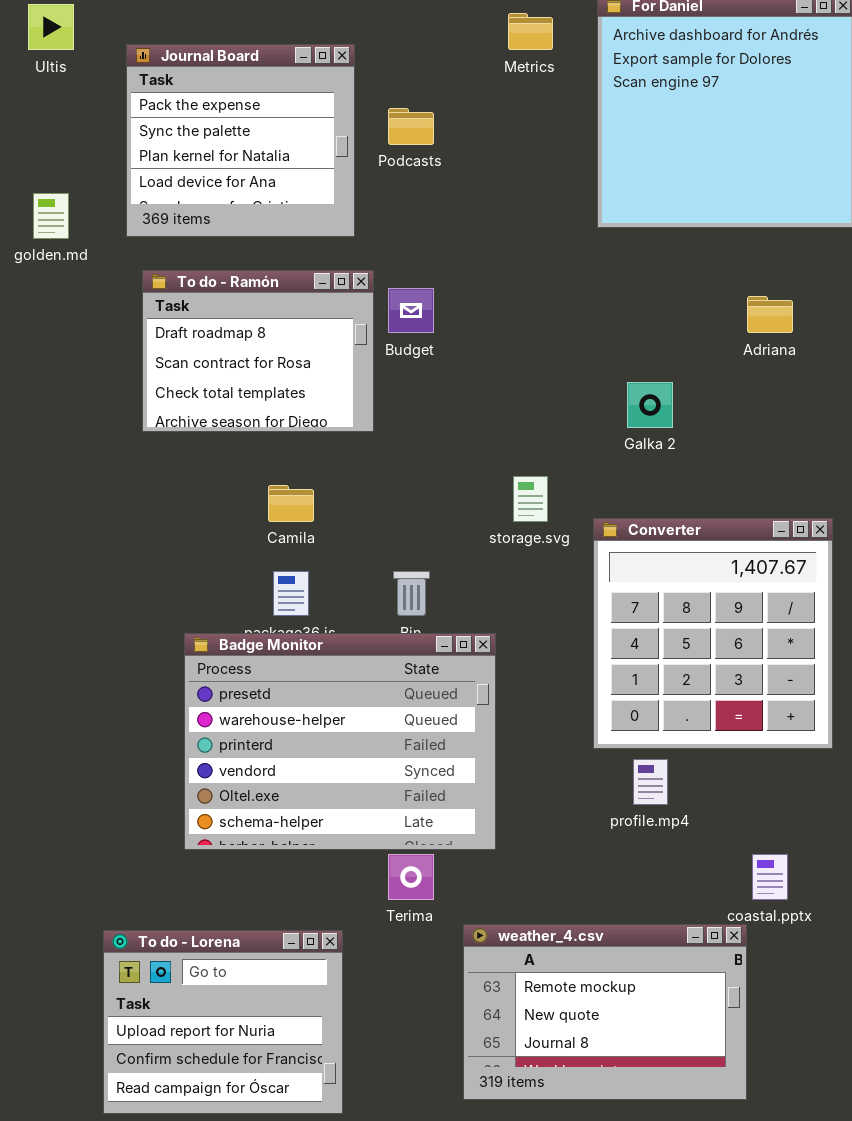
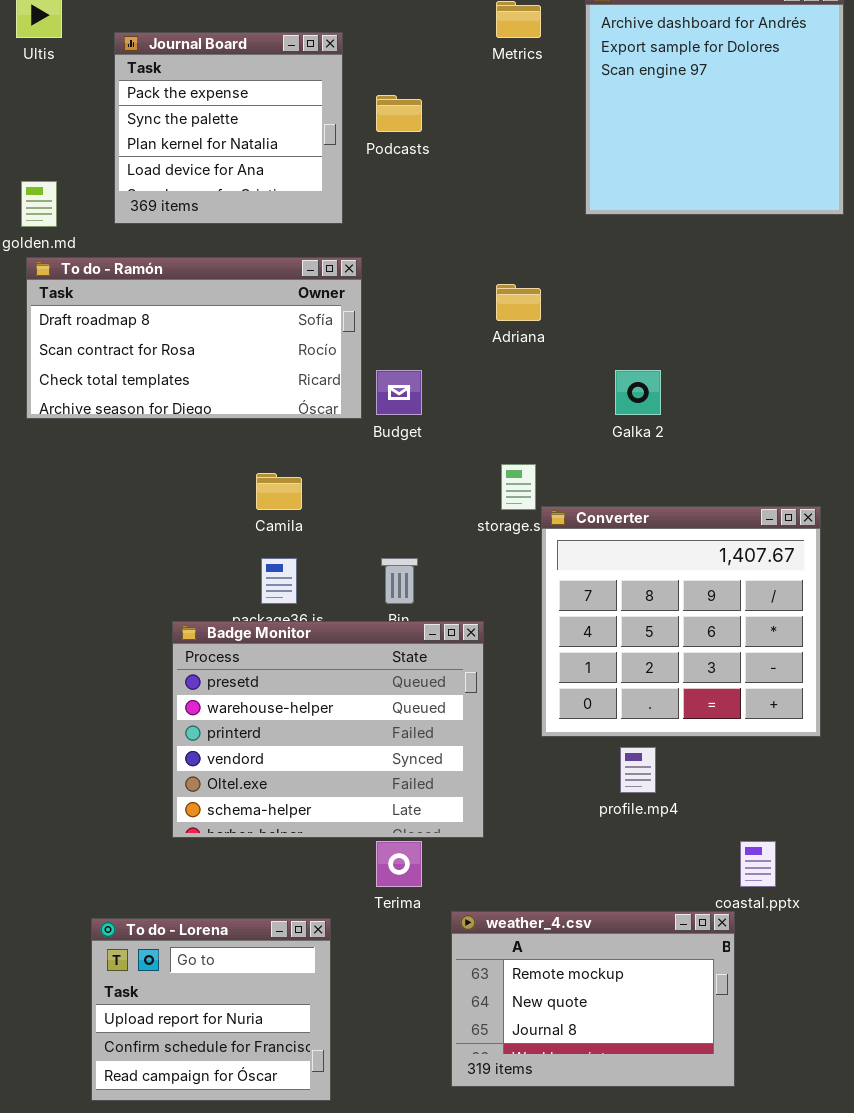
To do - Ramón: [142,270,374,432] -> [26,257,362,419], resized
Budget: [388,288,434,333] -> [376,370,422,415], moved
Adriana: [747,296,793,333] -> [496,284,541,321], moved
Converter: [593,518,833,749] -> [541,506,821,737], resized

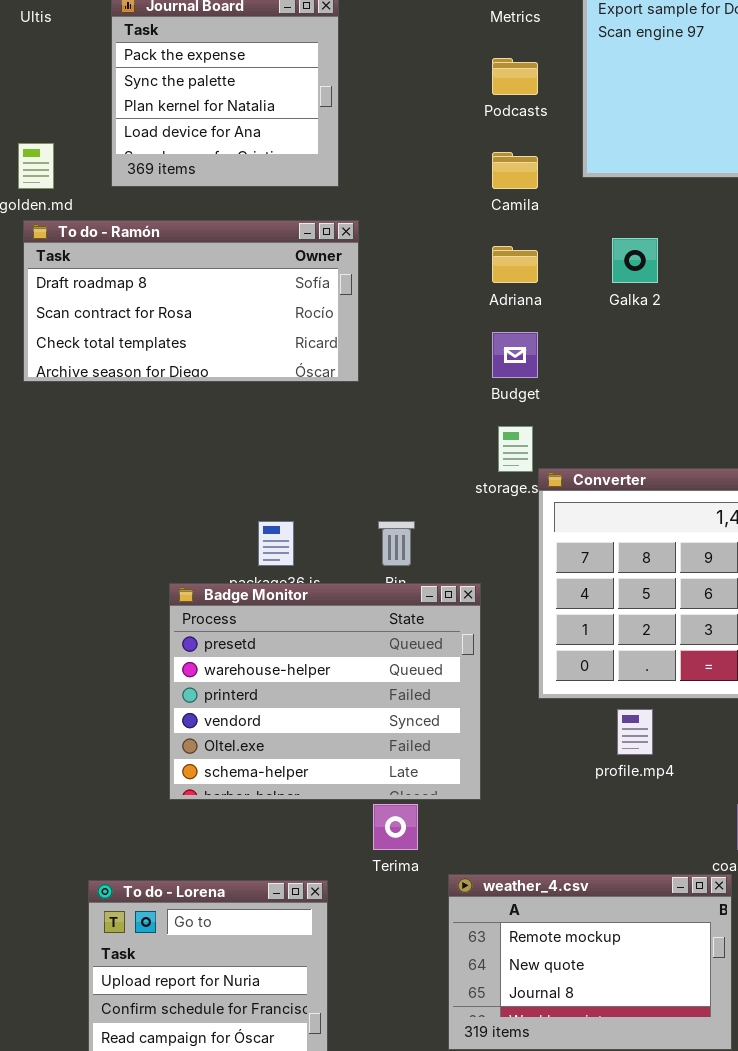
Podcasts: [376,95,422,132] -> [492,58,538,95], moved
Budget: [376,370,422,415] -> [492,332,538,378], moved
Galka 2: [615,370,661,415] -> [612,238,658,283], moved
Camila: [256,473,302,510] -> [492,152,538,189], moved

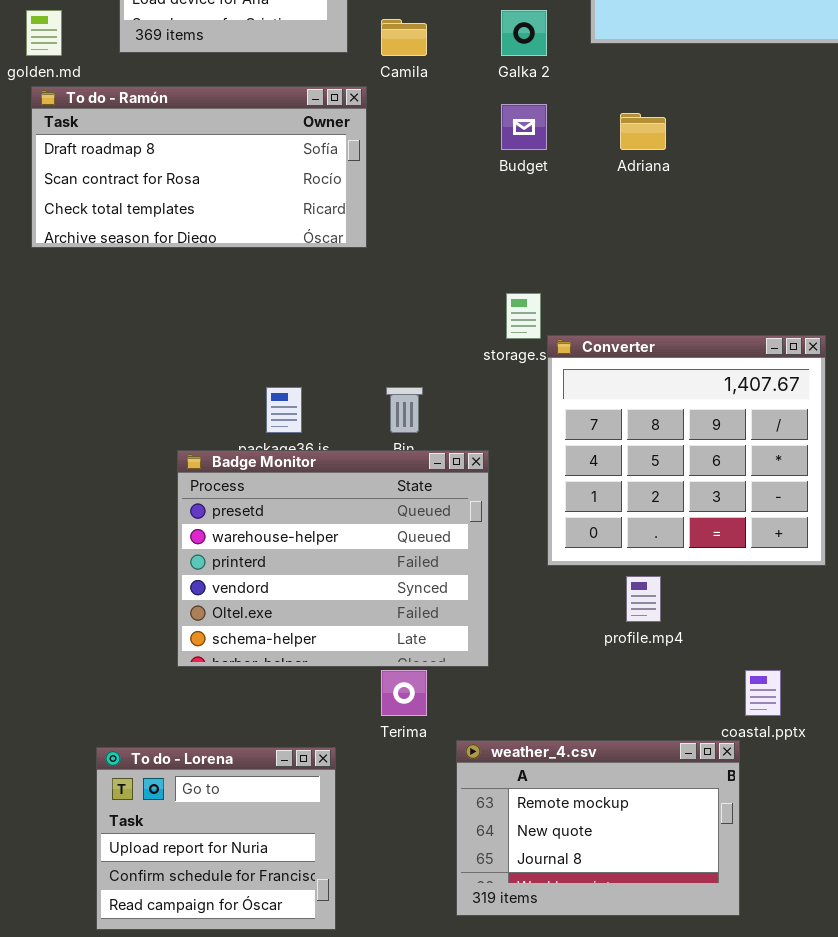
Camila: [492,152,538,189] -> [381,19,427,56], moved
Galka 2: [612,238,658,283] -> [501,10,547,56], moved
Adriana: [492,246,538,283] -> [620,113,666,150], moved
Budget: [492,332,538,378] -> [501,104,547,150], moved

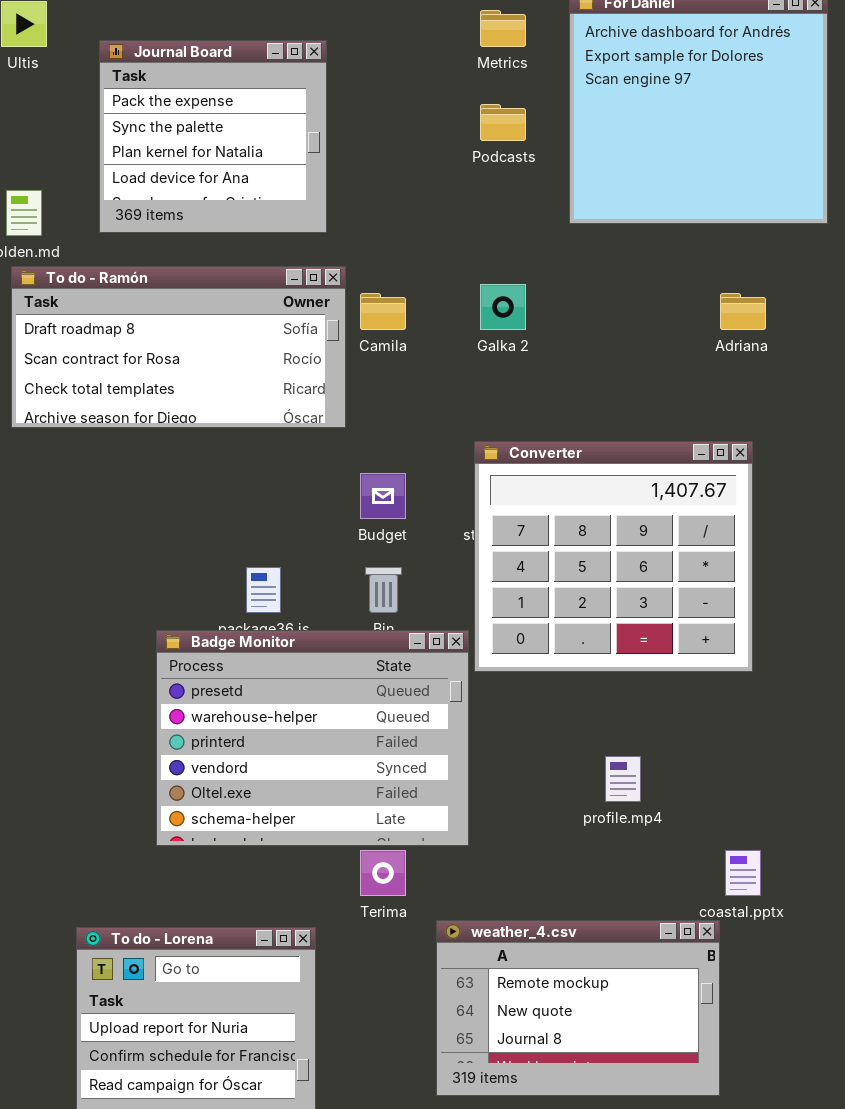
Galka 2: [501,10,547,56] -> [480,284,526,330], moved
Camila: [381,19,427,56] -> [360,293,406,330], moved
Budget: [501,104,547,150] -> [360,473,406,519], moved
Adriana: [620,113,666,150] -> [720,293,766,330], moved
Converter: [547,335,826,566] -> [474,441,753,672], moved

